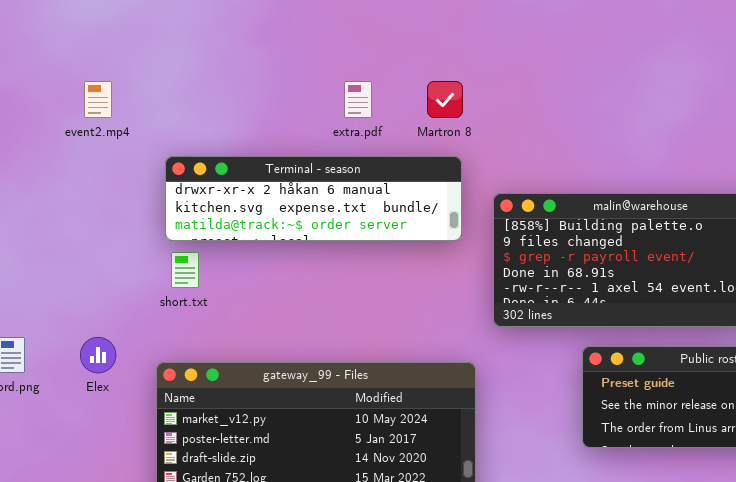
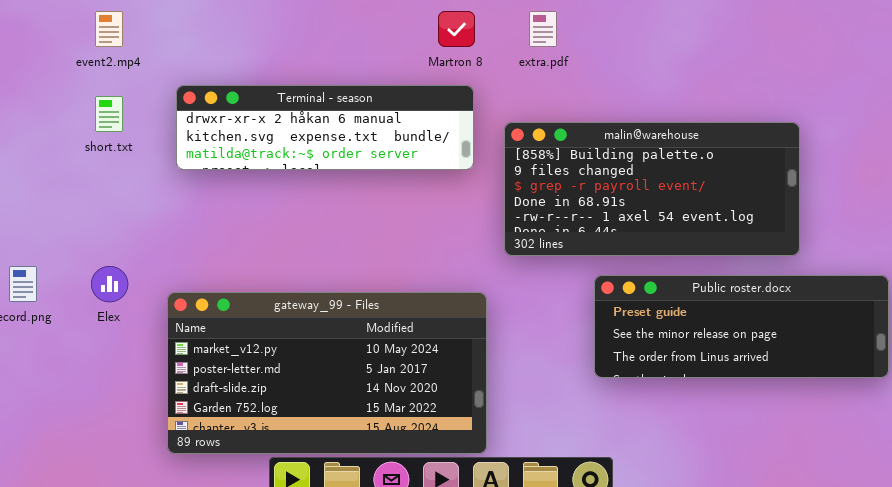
extra.pdf: [344,81,372,118] -> [529,11,557,47], moved
short.txt: [171,252,199,288] -> [95,96,123,132], moved

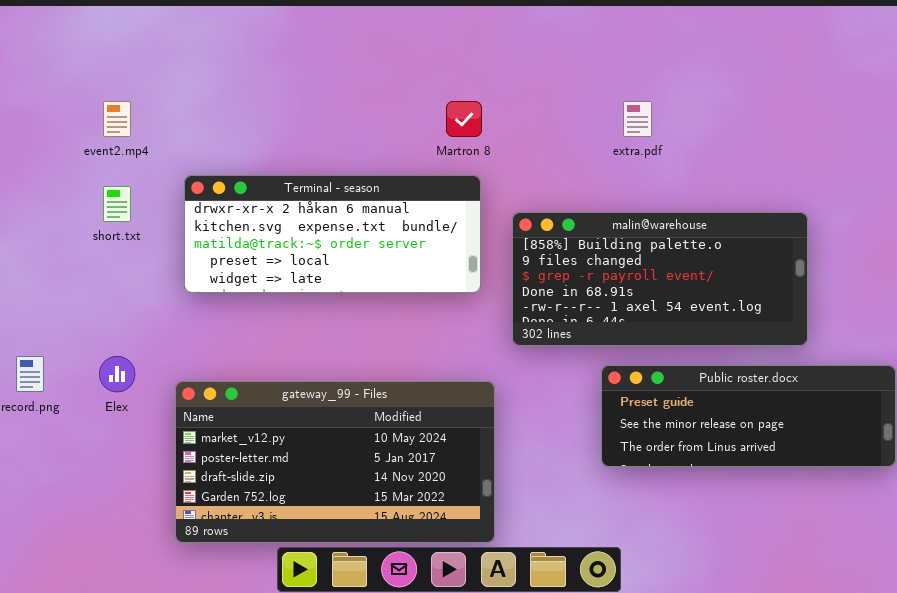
extra.pdf: [529,11,557,47] -> [623,101,652,137], moved
Terminal - season: [176,85,474,170] -> [184,175,481,293], resized

